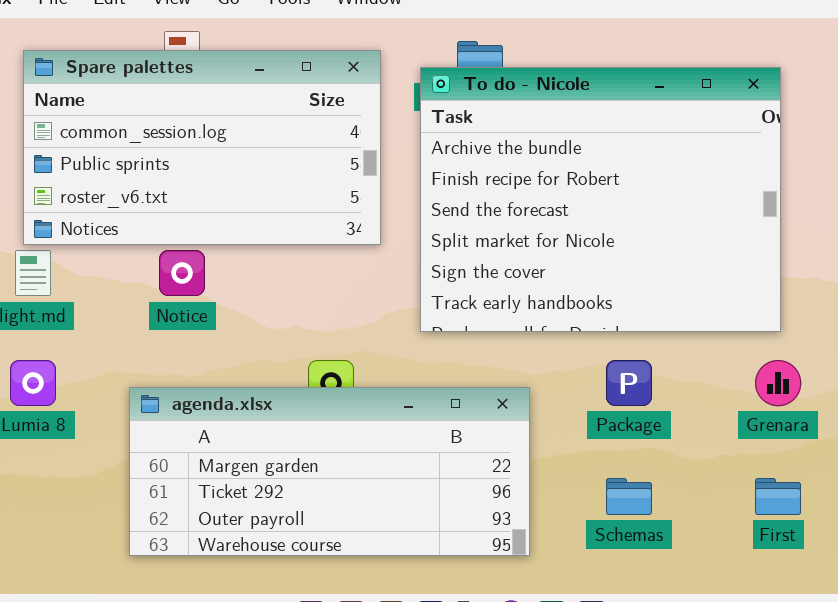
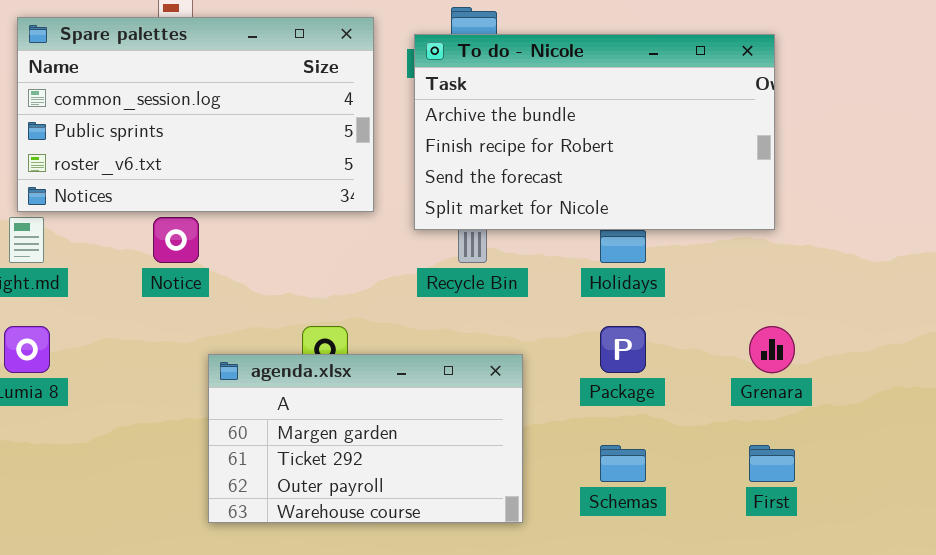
To do - Nicole: [420,67,781,332] -> [414,34,775,230], resized
agenda.xlsx: [129,387,530,556] -> [208,354,523,523], resized

